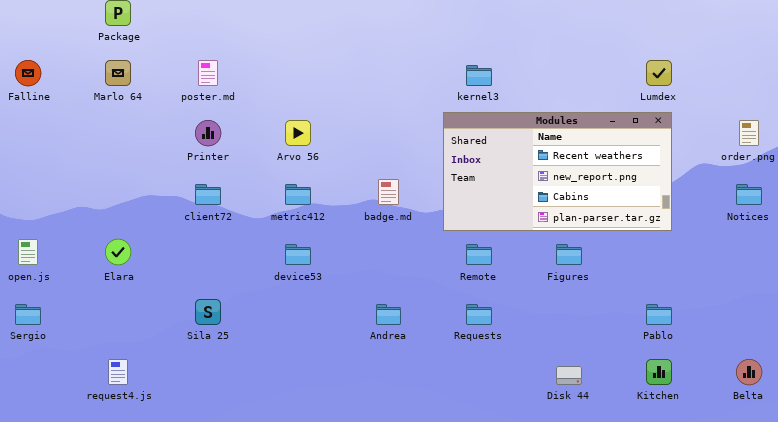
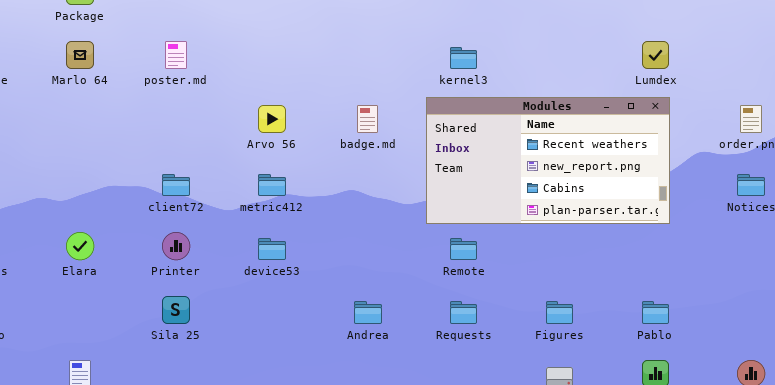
Printer: [195,120,221,146] -> [162,232,190,260], moved
badge.md: [378,179,399,205] -> [357,105,378,133], moved
Figures: [556,244,582,265] -> [546,301,573,324], moved

